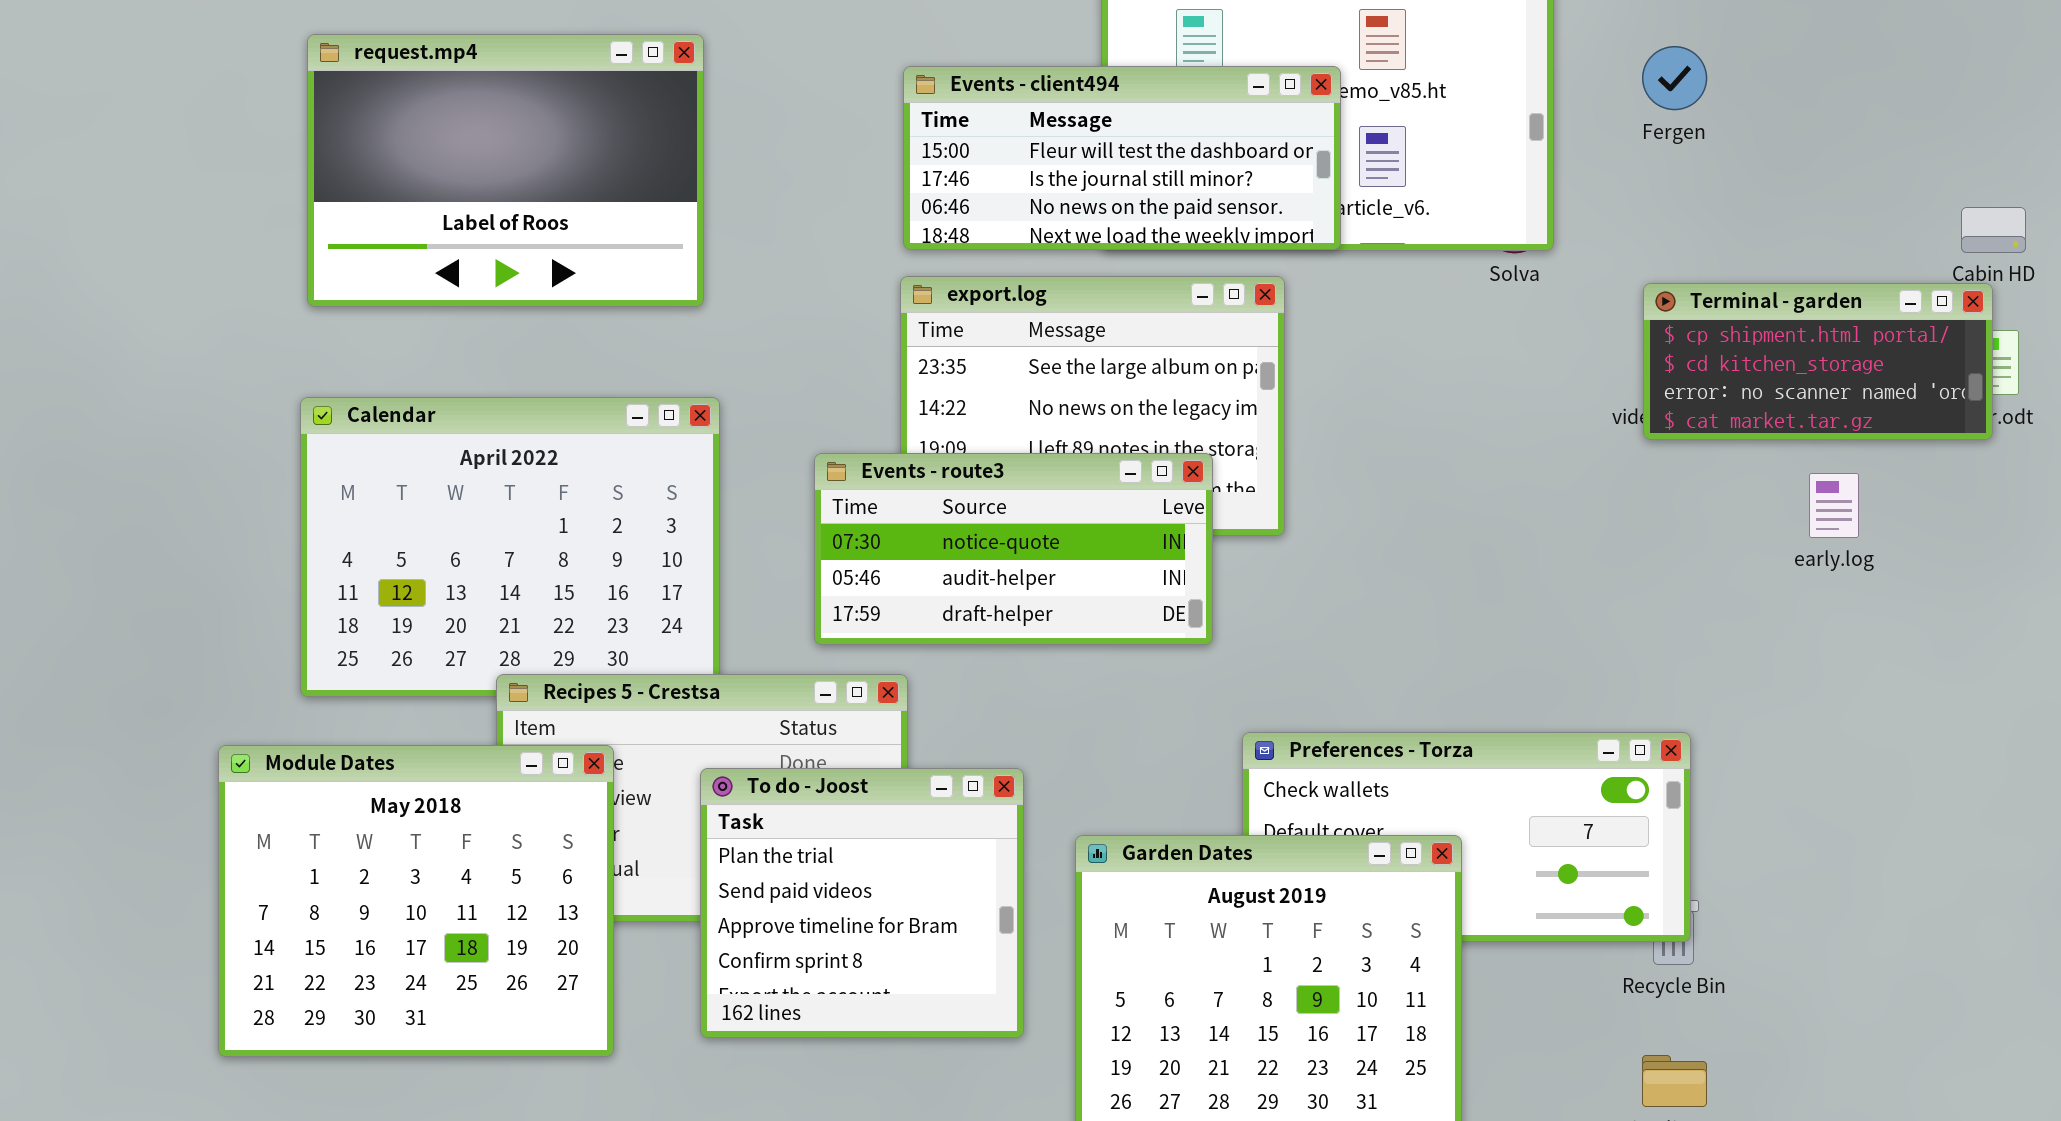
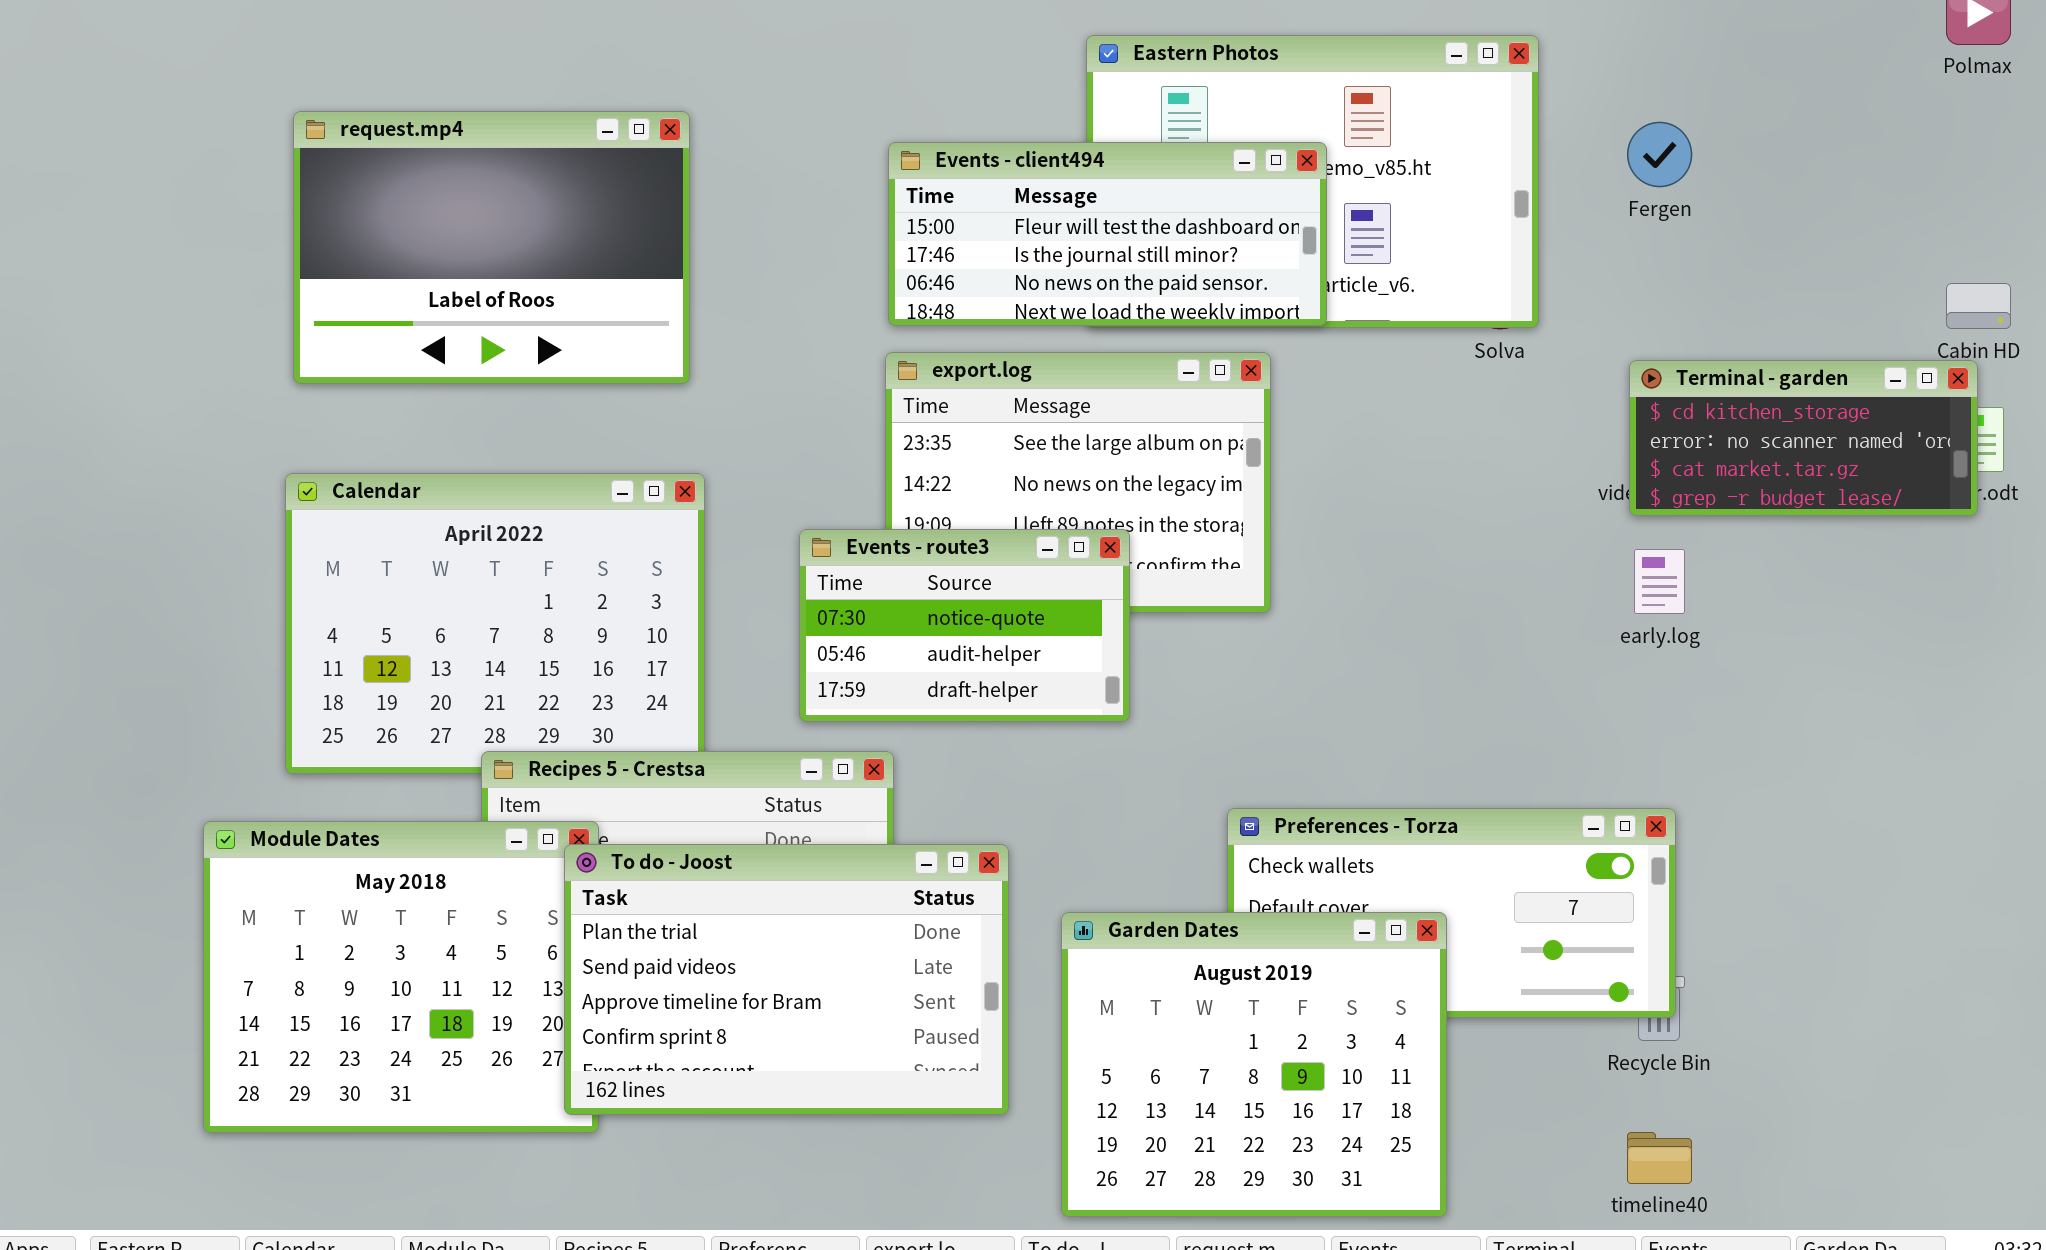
Terminal - garden: [1643,283,1993,440] -> [1629,360,1978,516], scrolled down 1 row
Events - route3: [814,453,1213,645] -> [799,529,1130,722], resized
early.log: [1809,473,1859,538] -> [1634,549,1685,614], moved
To do - Joost: [700,768,1024,1038] -> [564,844,1009,1115], resized

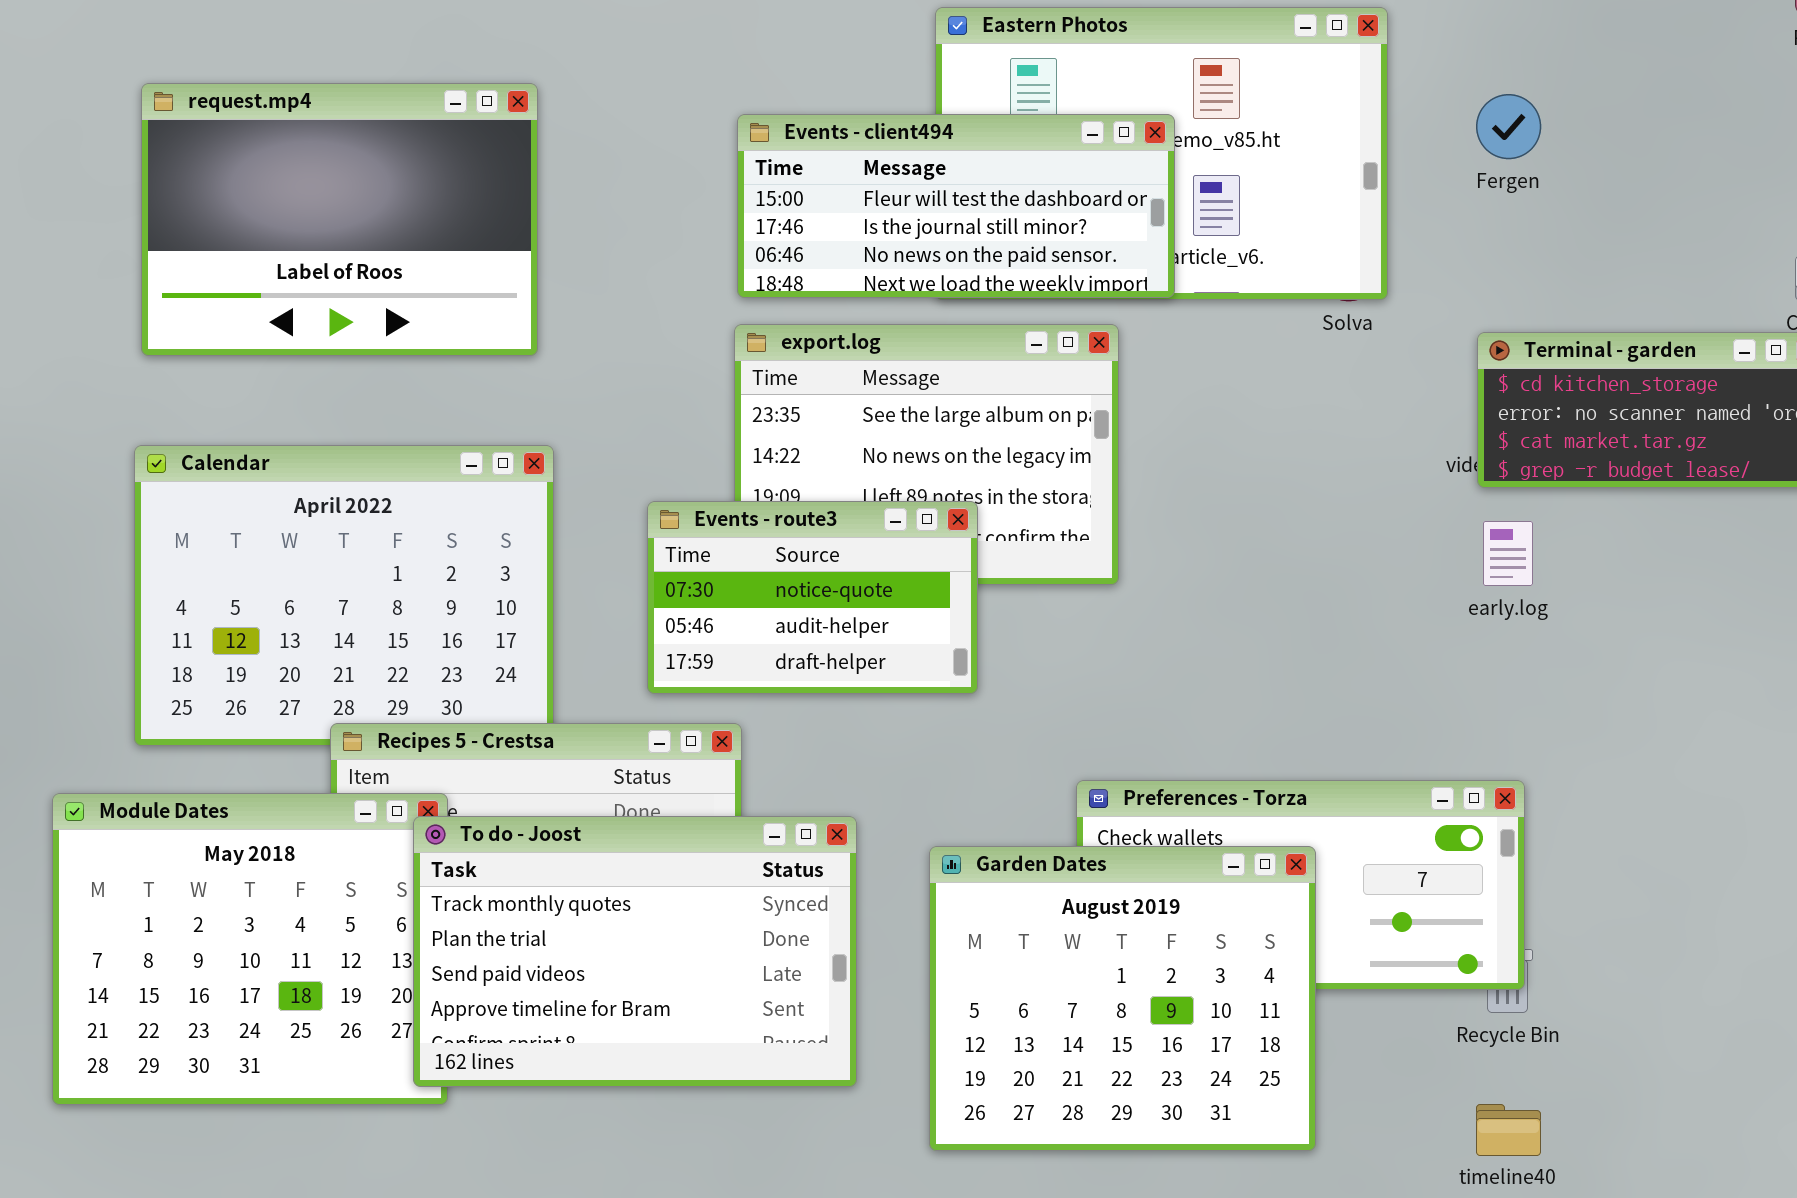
To do - Joost: [564,844,1009,1115] -> [413,816,857,1087], scrolled up 1 row
Garden Dates: [1061,912,1447,1217] -> [929,846,1316,1151], moved

